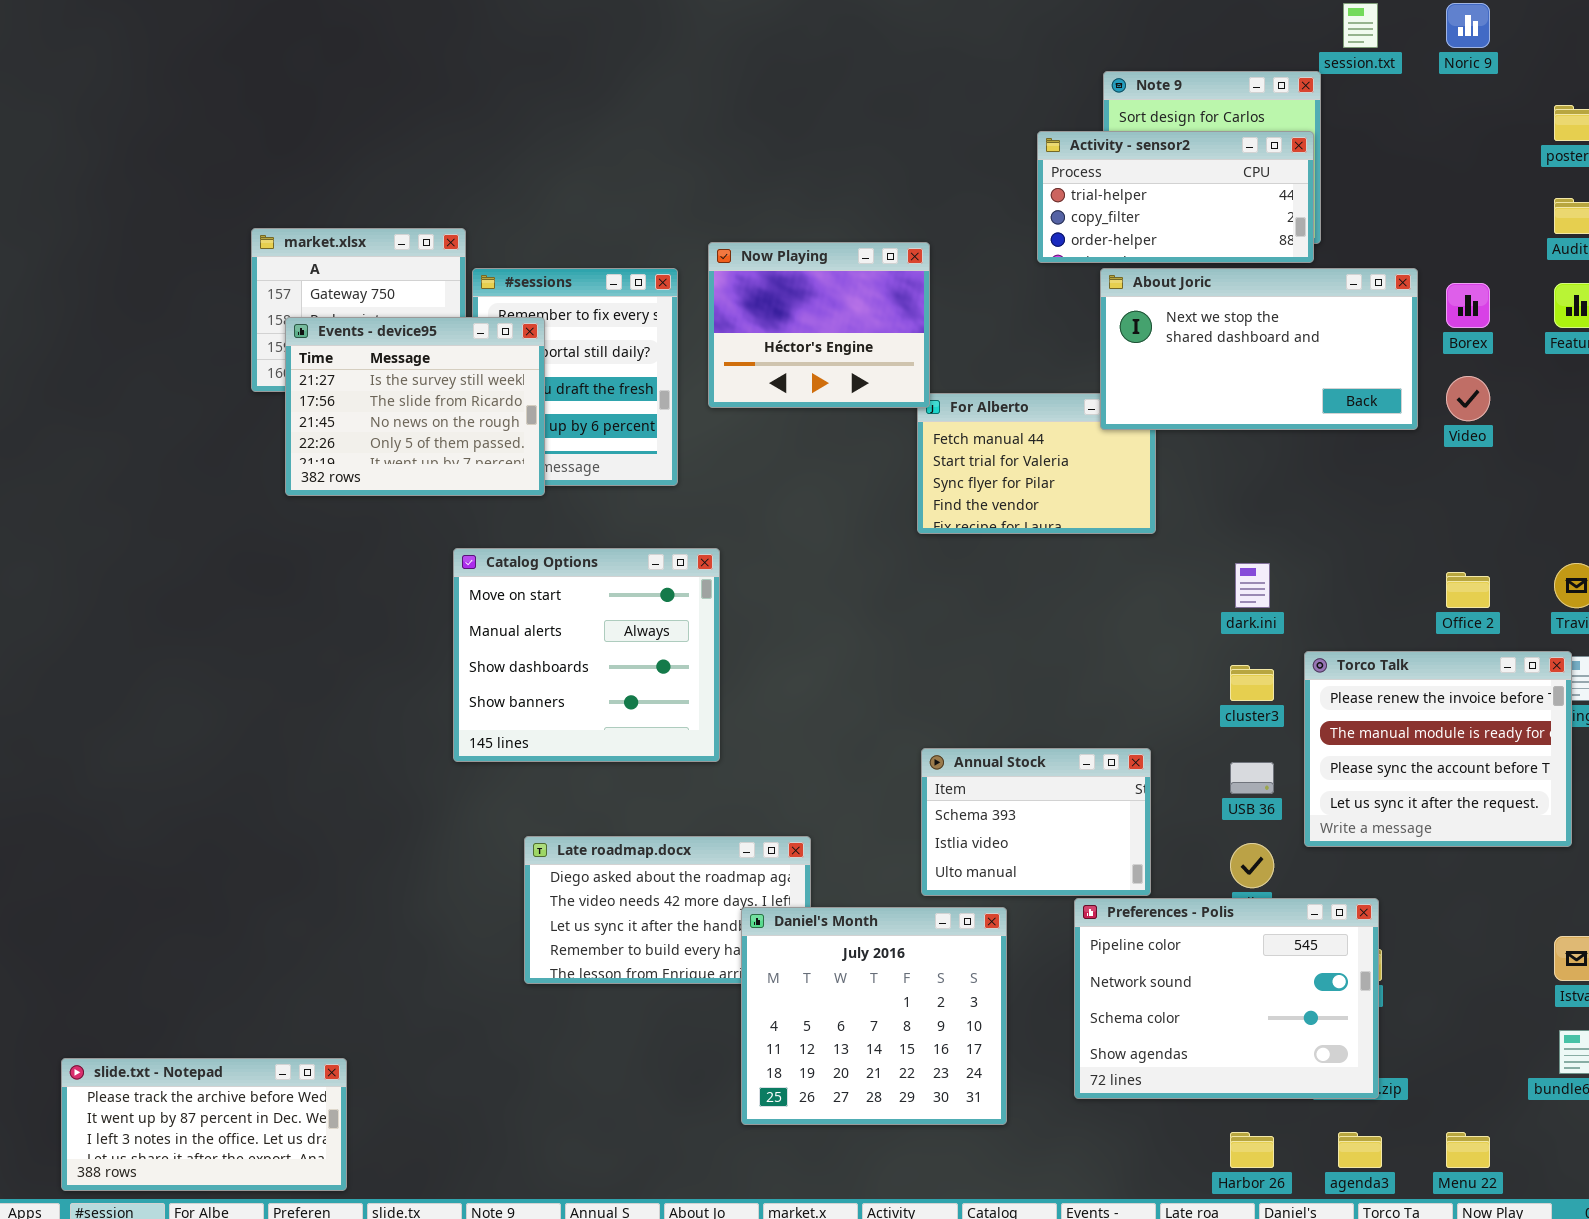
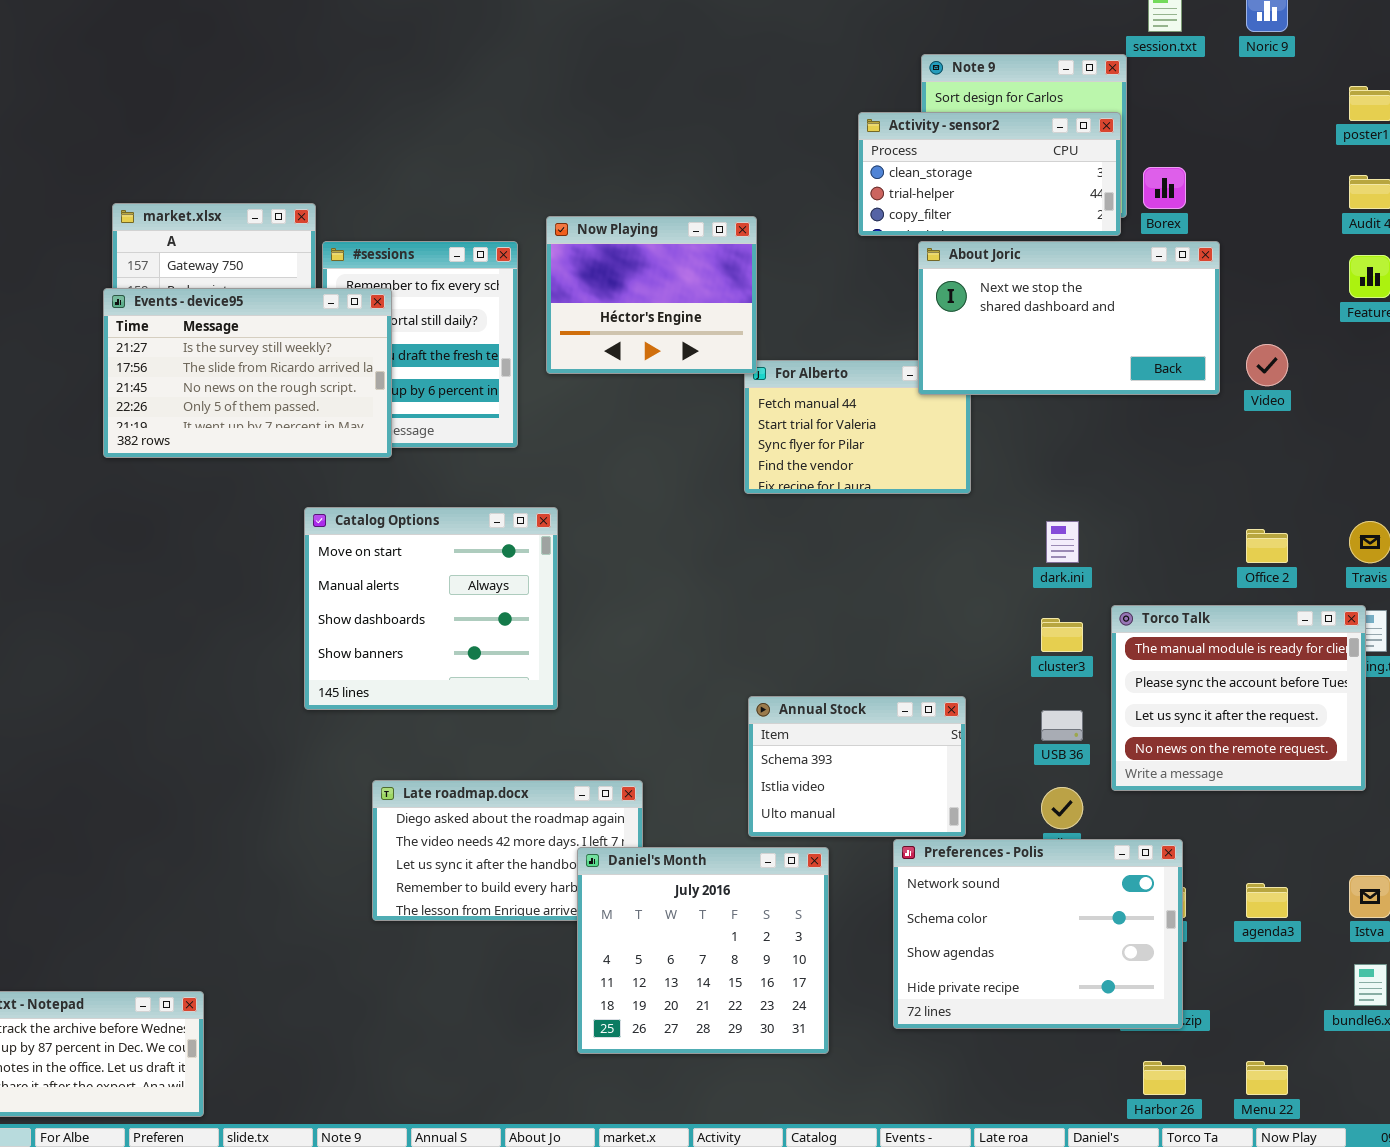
Activity - sensor2: [1037,131,1314,263] -> [858,112,1121,236], scrolled up 1 row
Borex: [1446,283,1490,328] -> [1143,167,1186,209], moved
Events - device95: [285,317,545,496] -> [103,288,392,458], resized
Torco Talk: [1304,651,1572,847] -> [1111,605,1366,791], scrolled down 1 row
Preferences - Polis: [1074,898,1379,1099] -> [893,839,1183,1029], scrolled down 1 row
Harbor 26: [1230,1132,1274,1168] -> [1143,1061,1186,1095], moved
agenda3: [1338,1132,1382,1168] -> [1246,883,1288,918], moved

